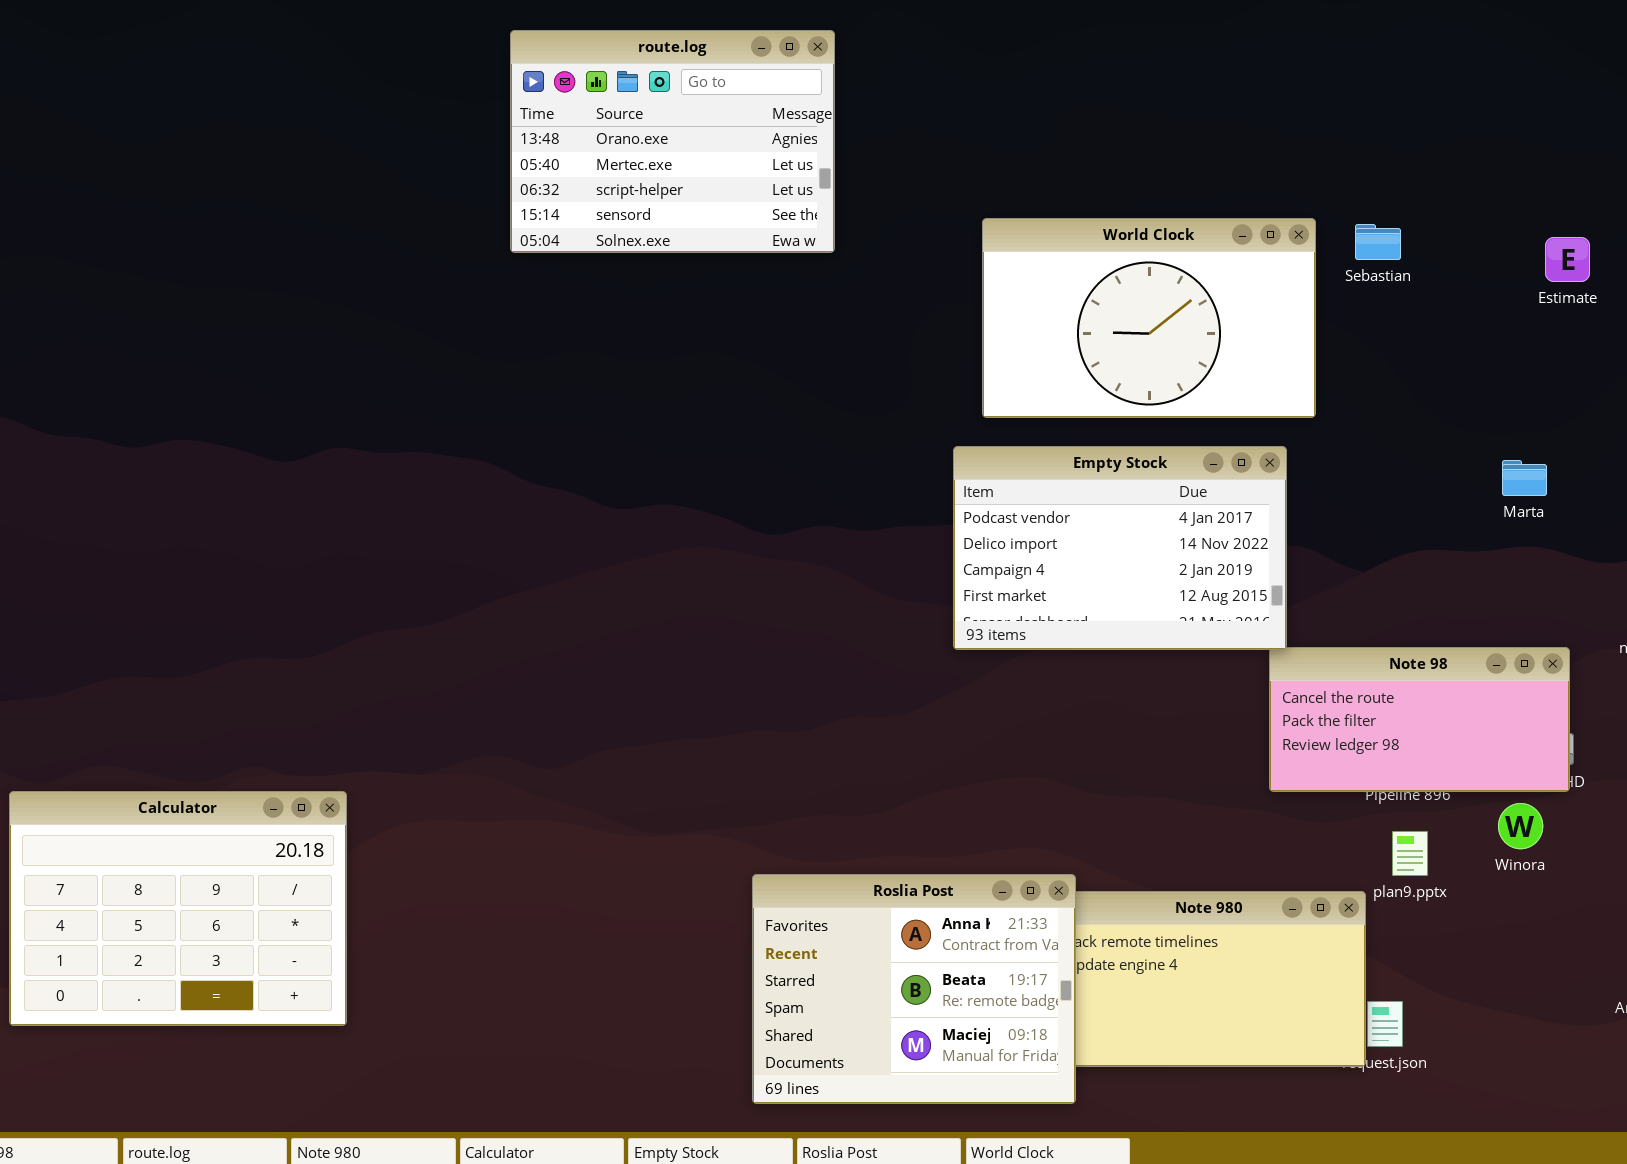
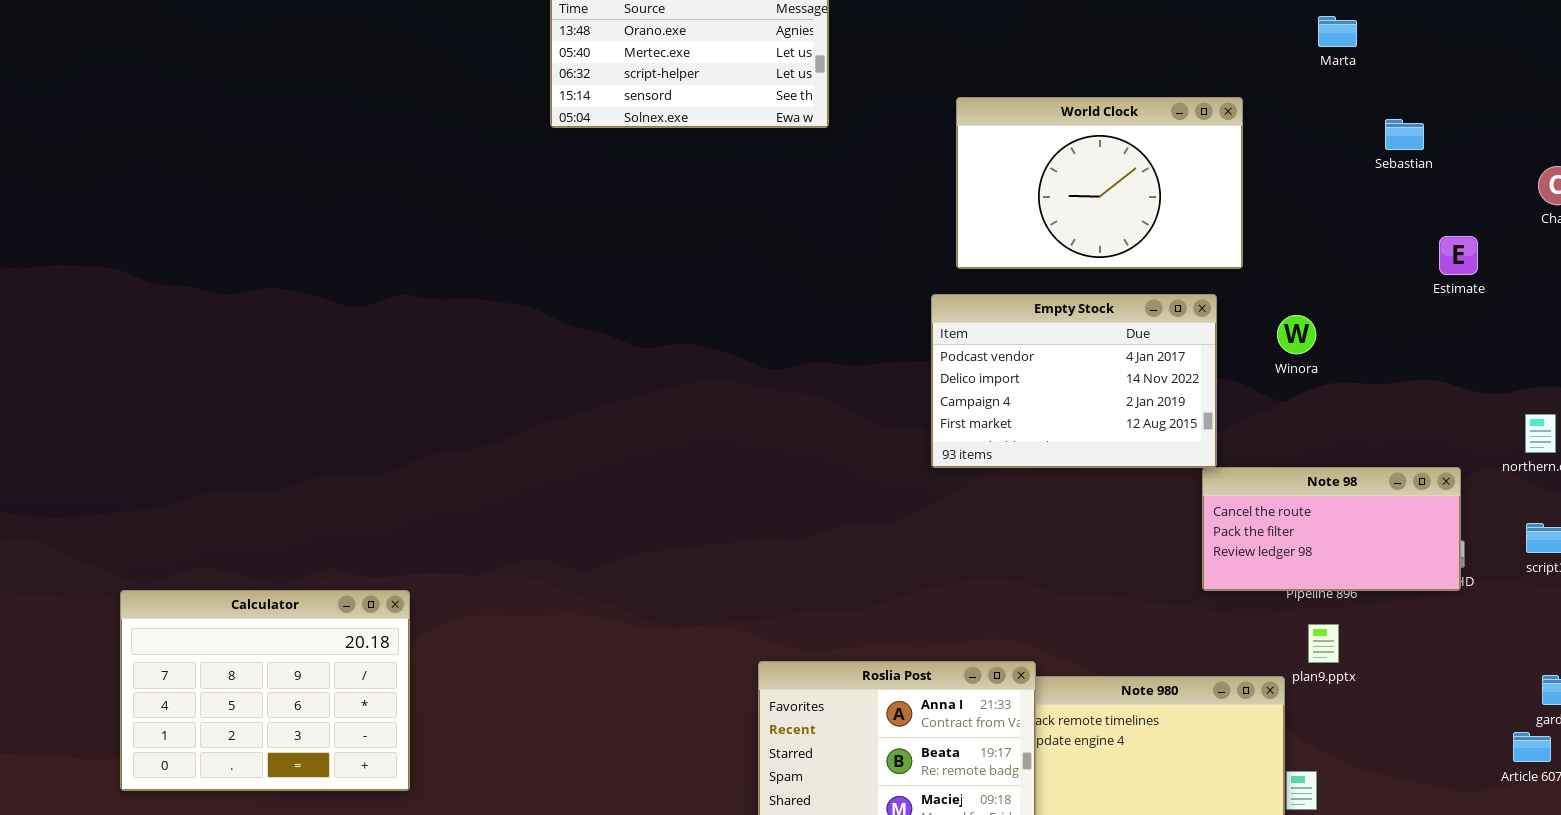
Sebastian: [1355,224,1401,260] -> [1385,119,1424,150], moved
Estimate: [1545,237,1590,282] -> [1439,236,1478,275], moved
Marta: [1502,460,1547,496] -> [1318,16,1357,47], moved
Winora: [1498,803,1543,849] -> [1277,315,1316,354], moved

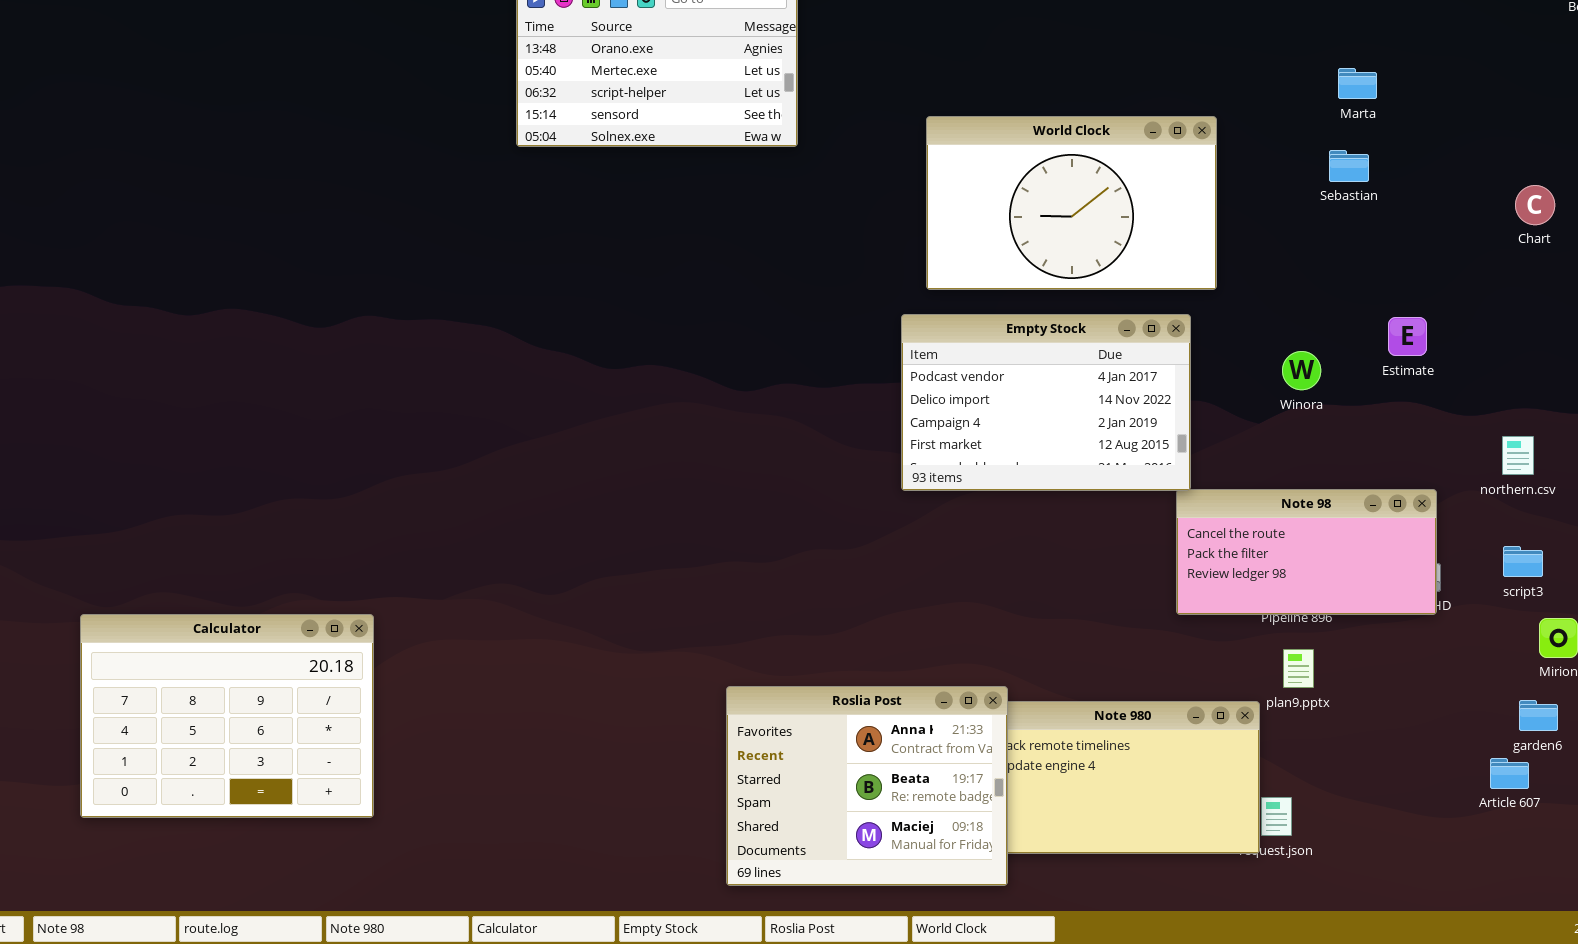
Marta: [1318,16,1357,47] -> [1338,68,1377,99], moved
Sebastian: [1385,119,1424,150] -> [1329,150,1369,182], moved
Estimate: [1439,236,1478,275] -> [1388,317,1427,356], moved
Winora: [1277,315,1316,354] -> [1282,351,1321,390], moved

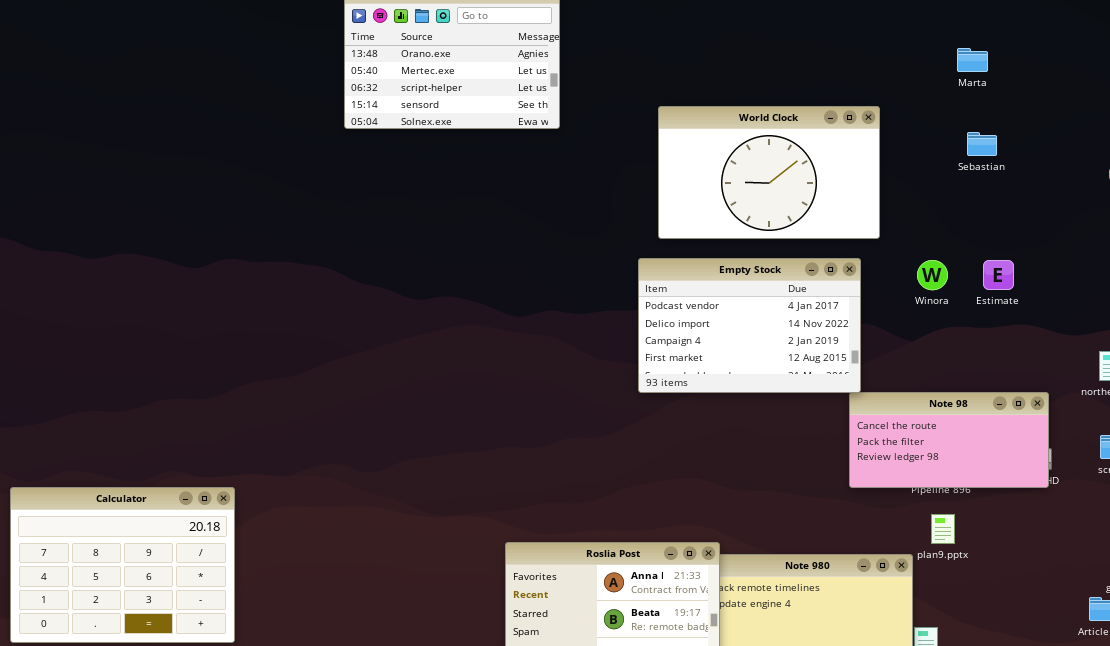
Marta: [1338,68,1377,99] -> [957,48,988,72], moved
Estimate: [1388,317,1427,356] -> [983,260,1014,290], moved
Winora: [1282,351,1321,390] -> [917,260,948,290], moved

